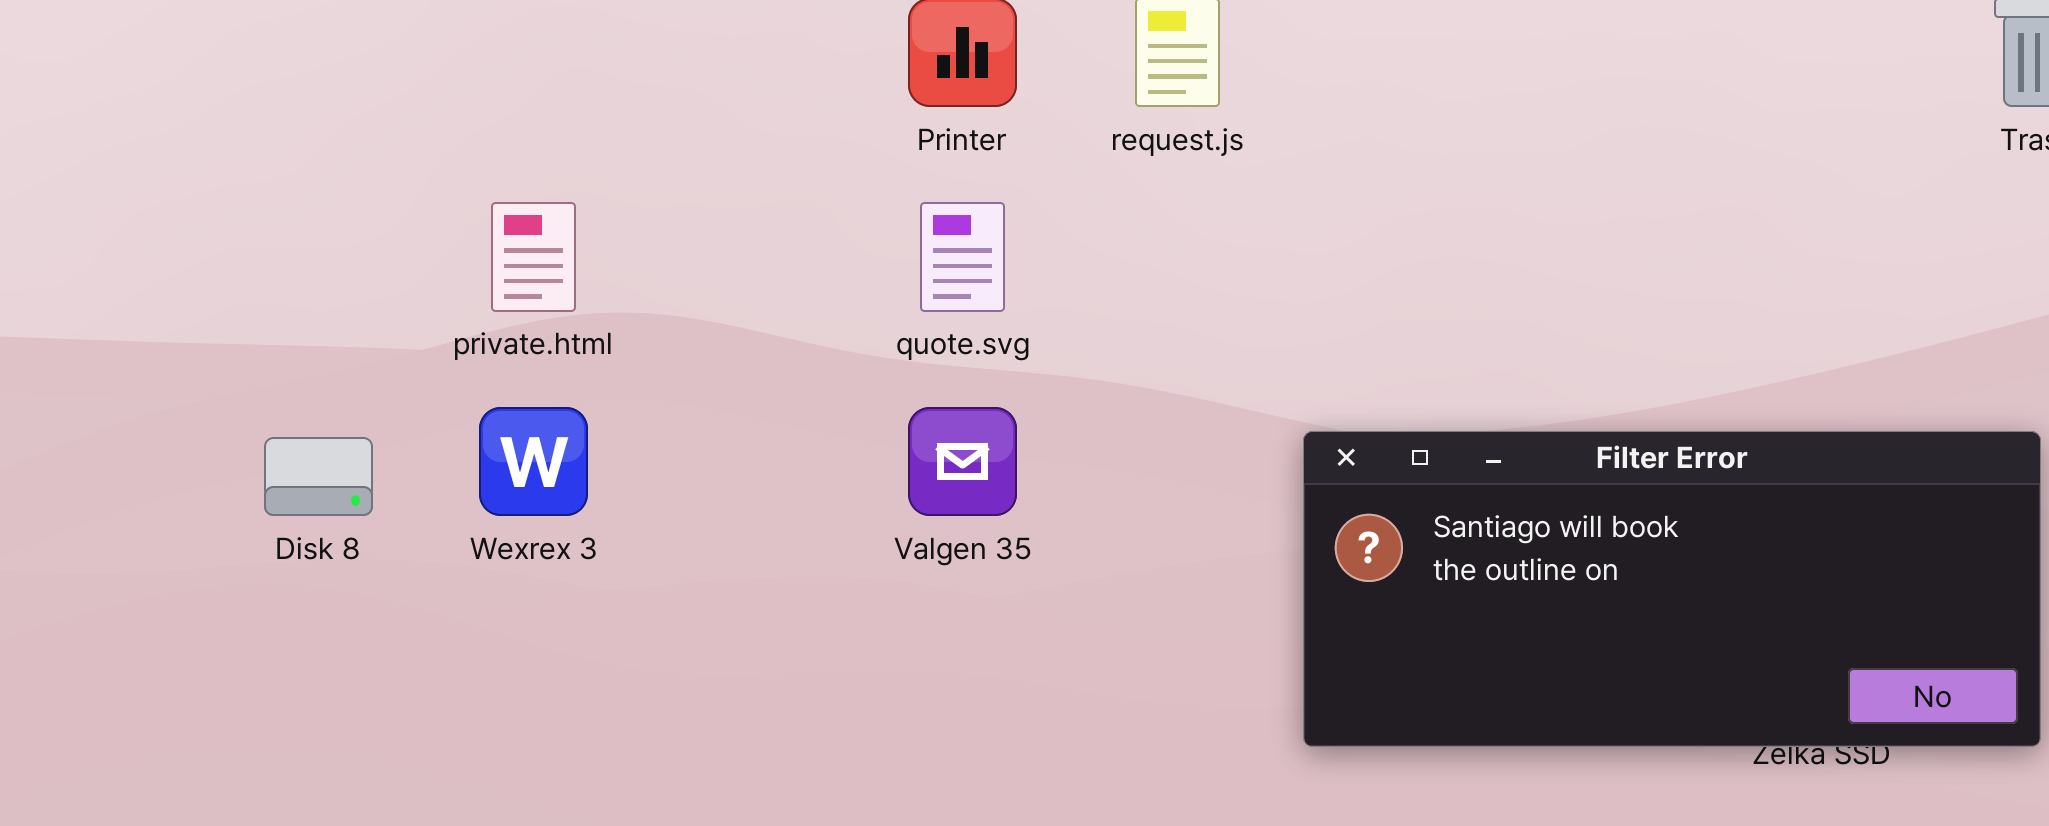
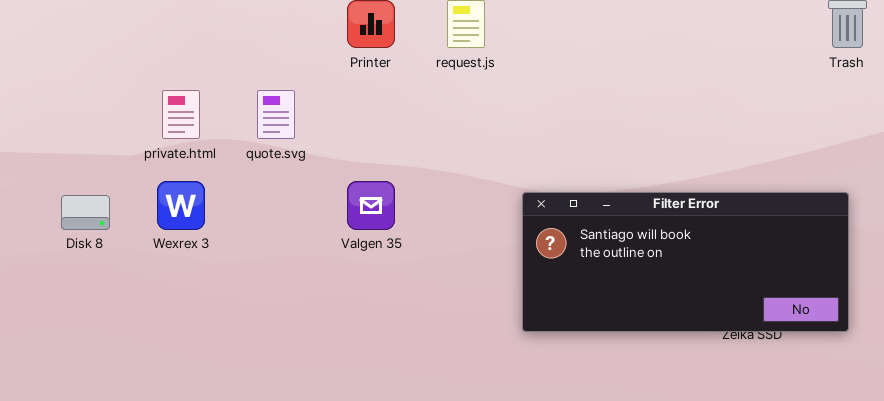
quote.svg: [920,202,1005,312] -> [257,90,295,139], moved

